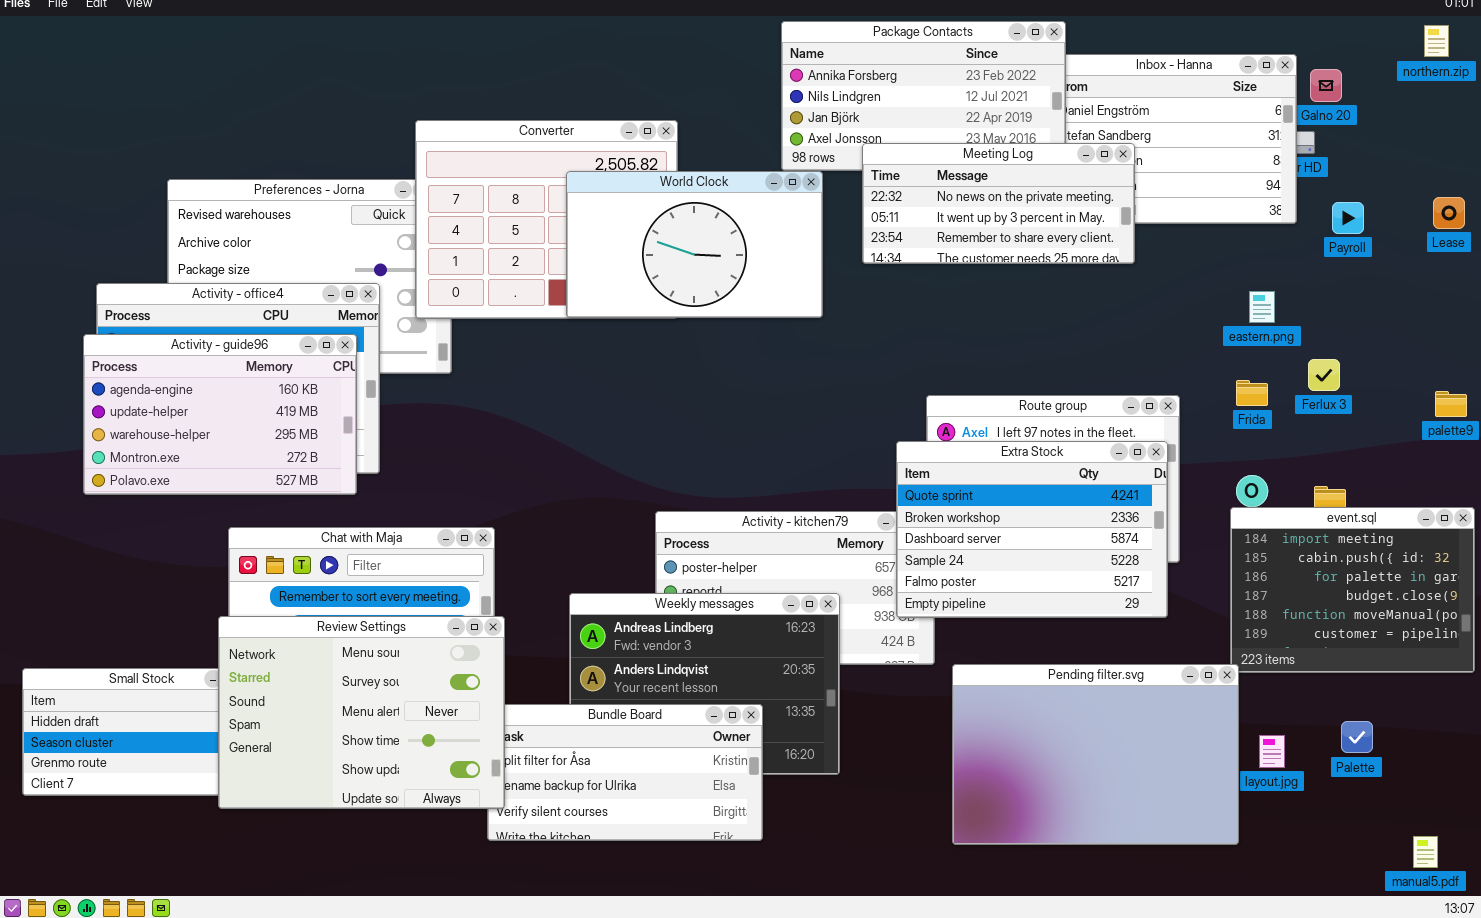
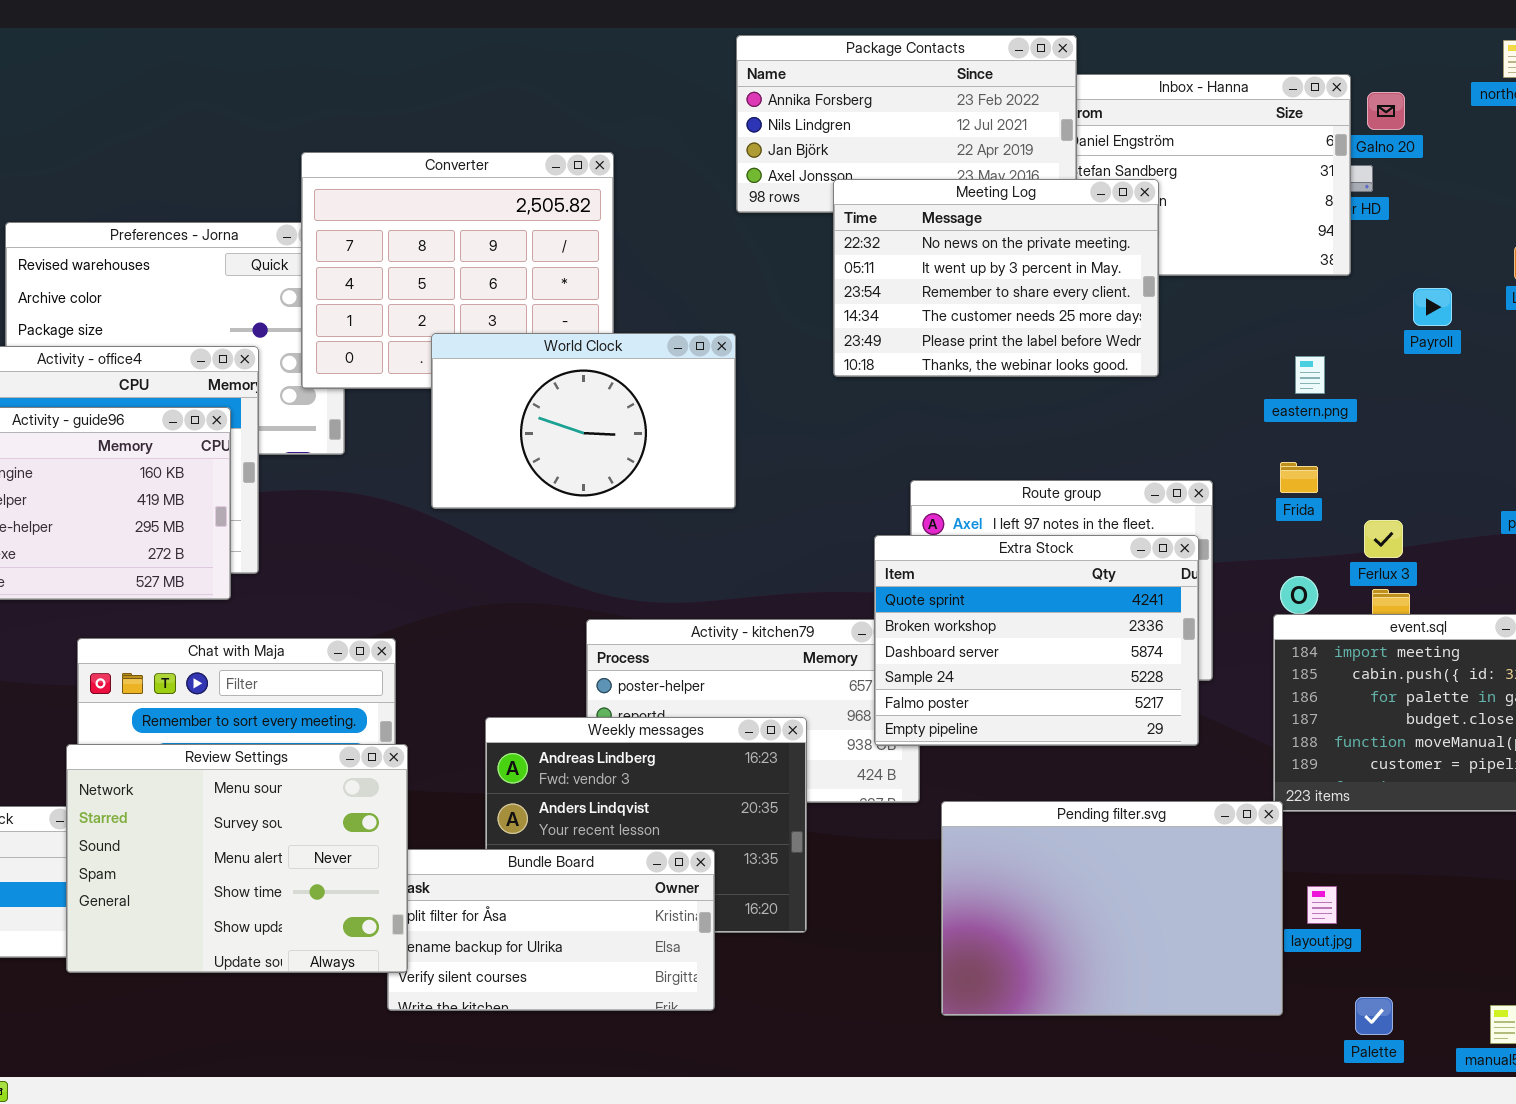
Meeting Log: [862,143,1135,264] -> [833,179,1159,377], resized
World Clock: [566,171,823,318] -> [431,333,736,509], moved
Payroll: [1332,202,1364,234] -> [1413,288,1452,326], moved
Ferlux 3: [1308,359,1340,391] -> [1364,520,1403,558], moved
Palette: [1341,721,1373,753] -> [1355,997,1393,1035], moved

